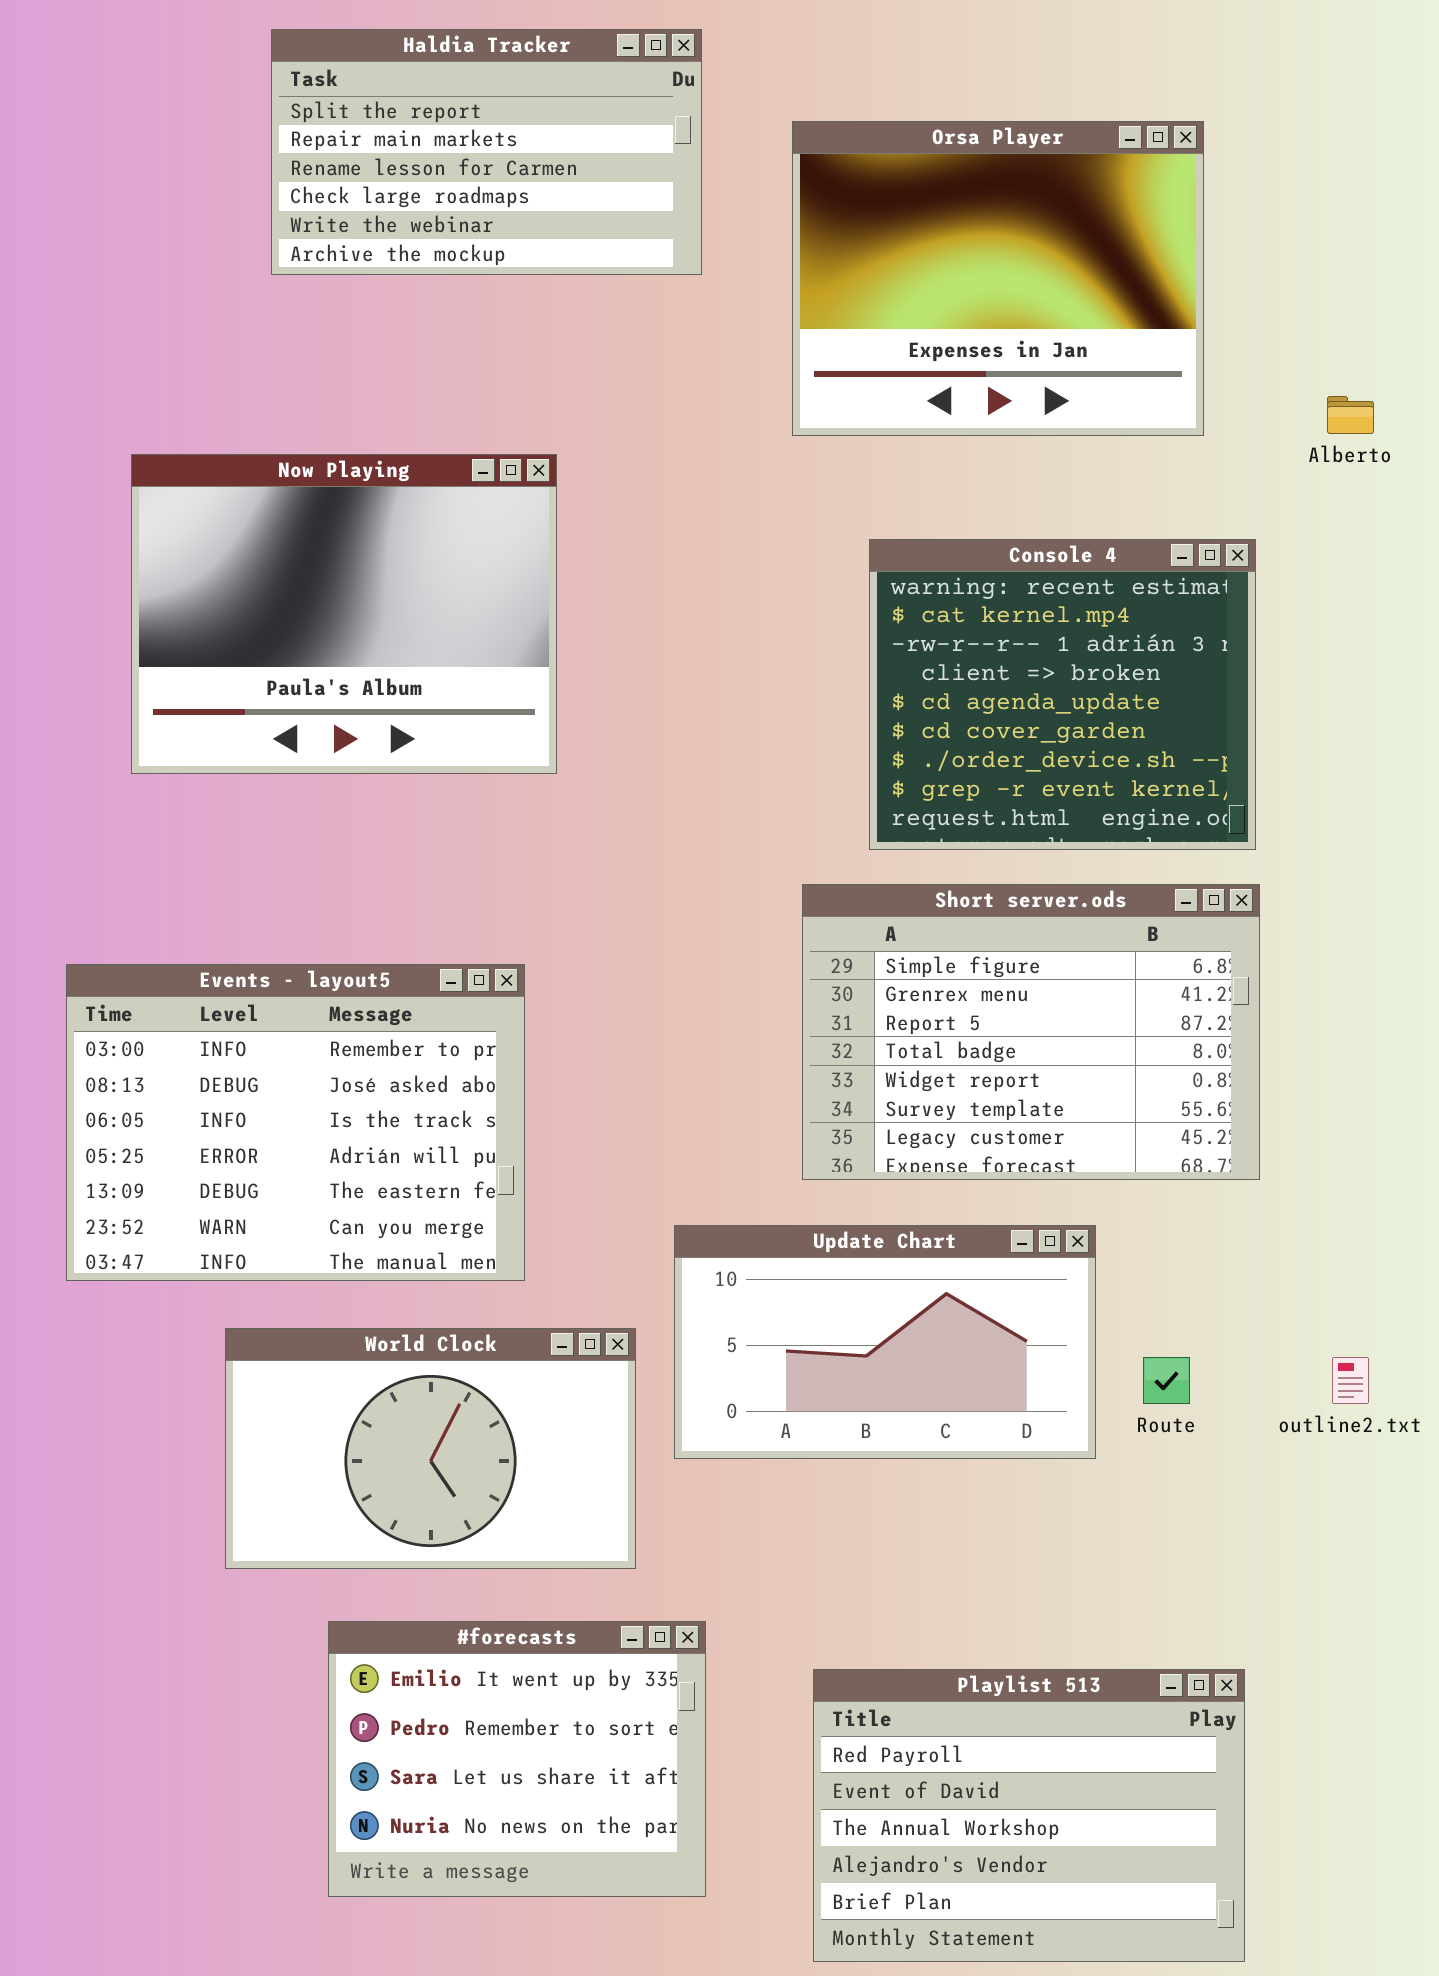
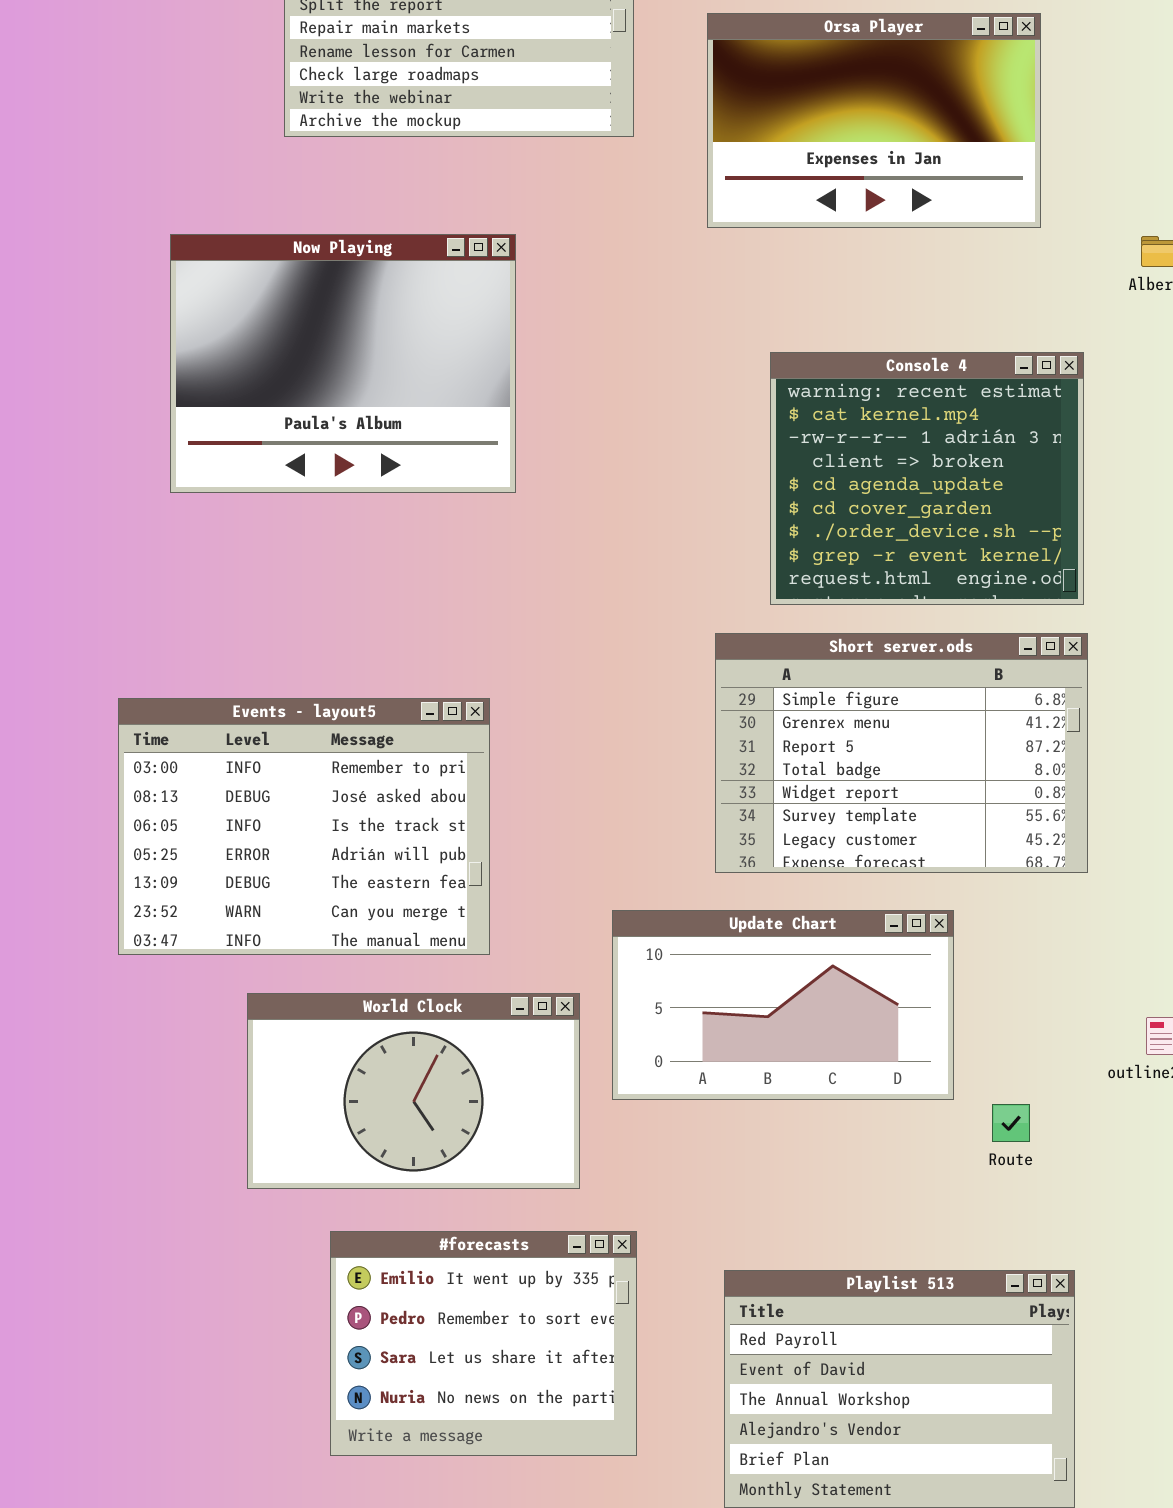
Orsa Player: [792,121,1204,436] -> [707,13,1041,228], resized
Now Playing: [131,454,557,774] -> [170,234,516,493], moved
Route: [1143,1357,1190,1404] -> [992,1104,1030,1142], moved

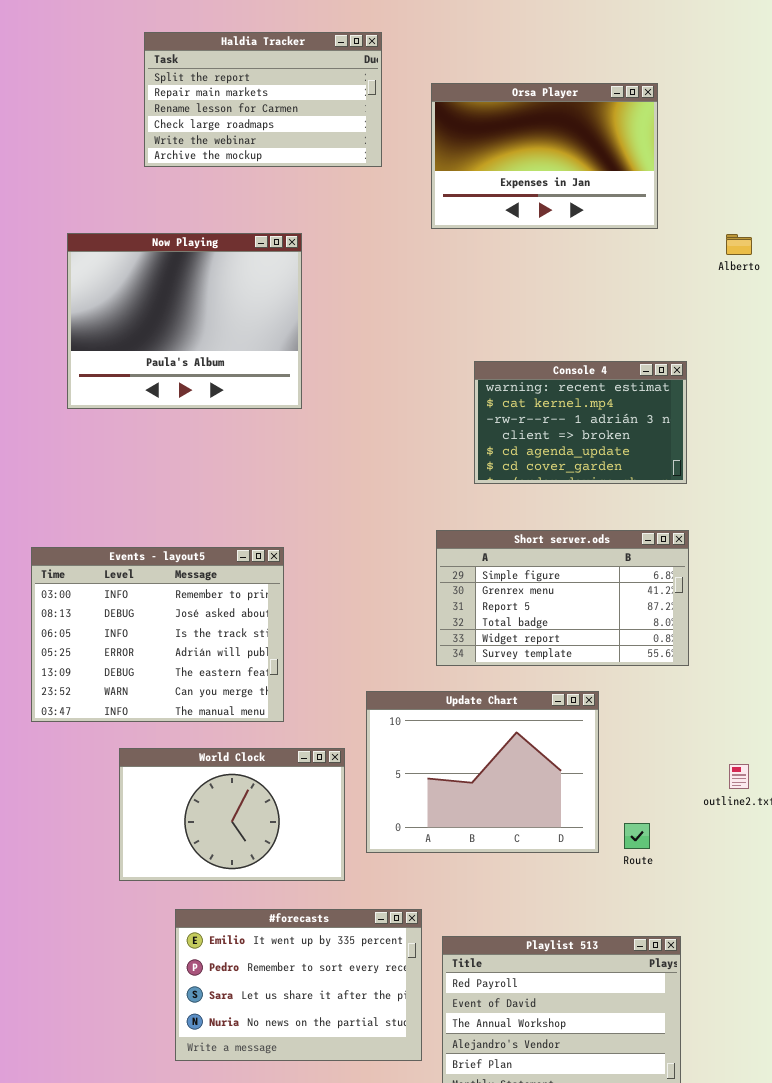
Console 4: [770,352,1084,605] -> [474,361,687,484], resized
Short server.ods: [715,633,1088,873] -> [436,530,689,666], resized
Update Chart: [612,910,954,1100] -> [366,691,599,853], resized
#forecasts: [330,1231,637,1456] -> [175,909,422,1061], resized

